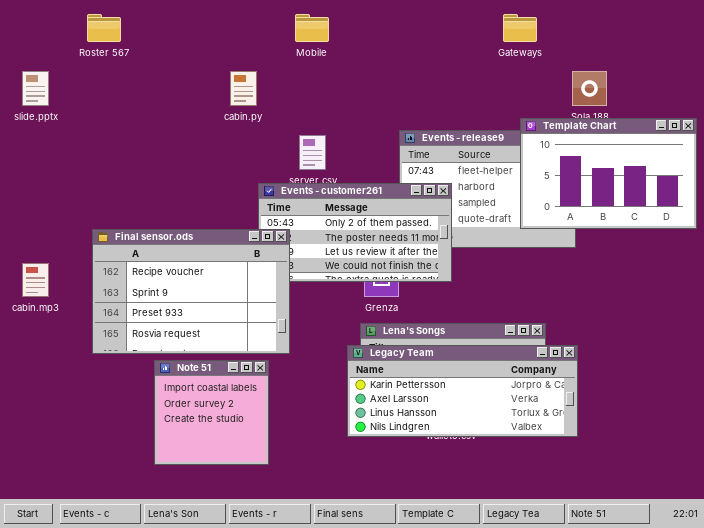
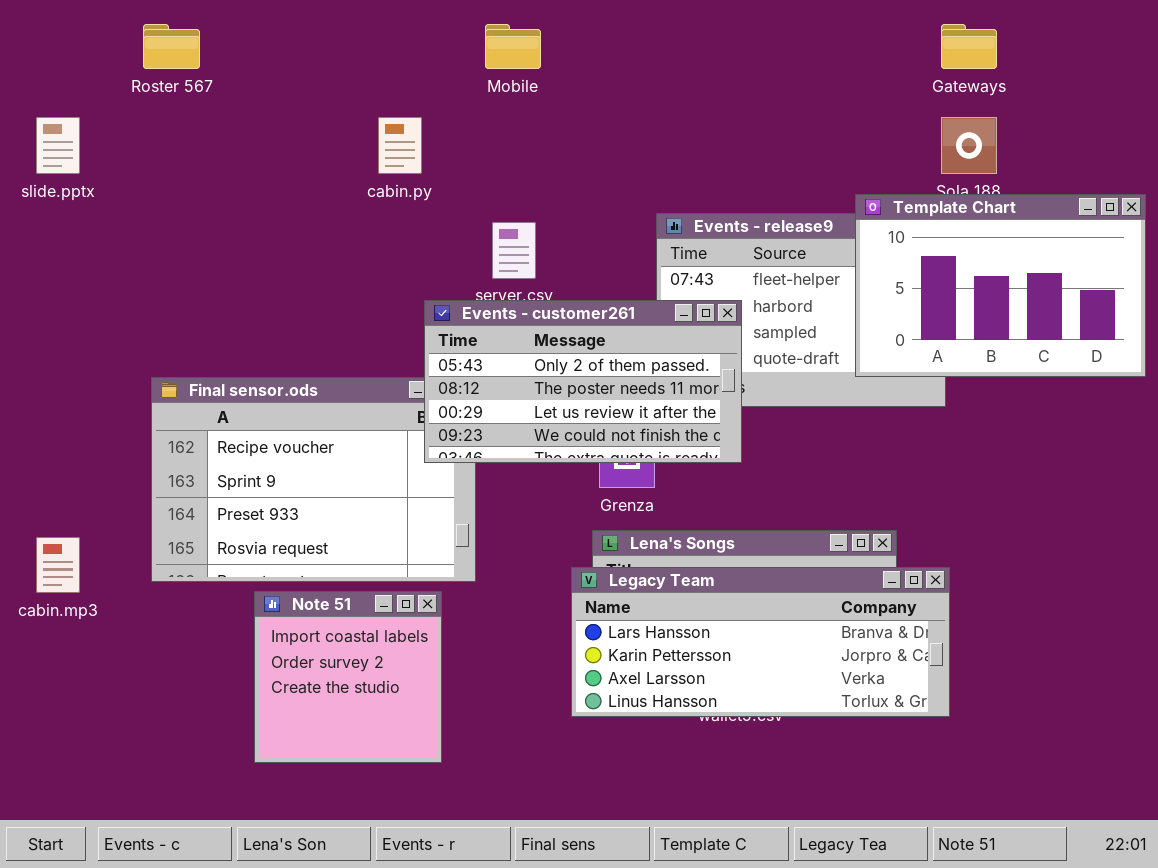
Gateways: [503,14,537,42] -> [941,24,997,69], moved
Events - customer261: [258,183,452,282] -> [424,300,742,463], raised
cabin.mp3: [22,263,49,297] -> [36,537,80,593], moved
Legacy Team: [347,345,578,437] -> [571,567,950,717], scrolled up 1 row

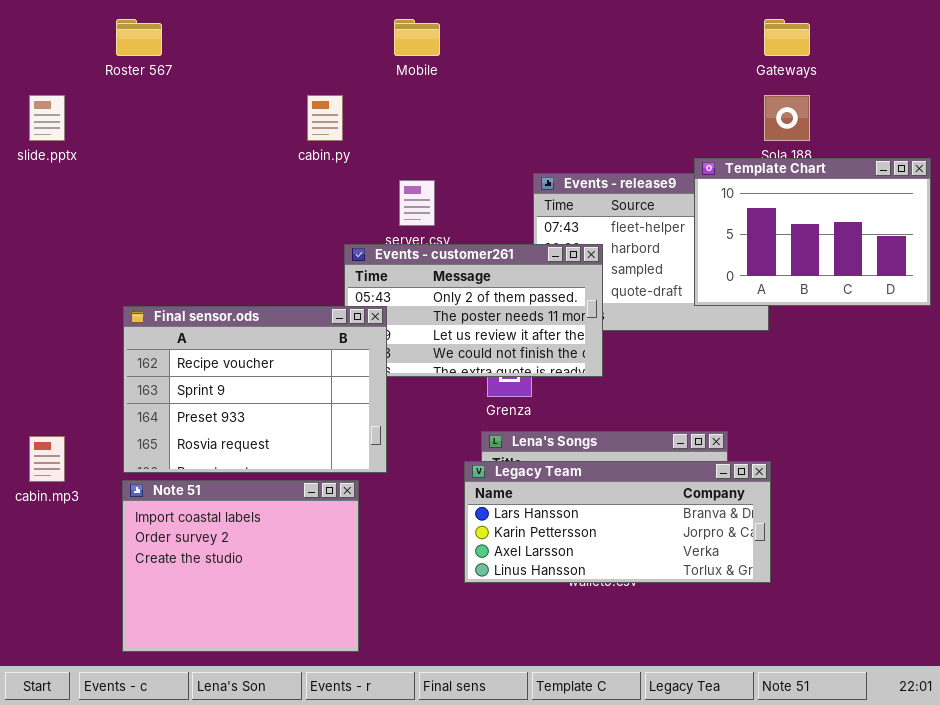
Final sensor.ods: [151,377,476,582] -> [123,306,387,473], raised
Note 51: [254,591,442,763] -> [122,480,359,652], resized

